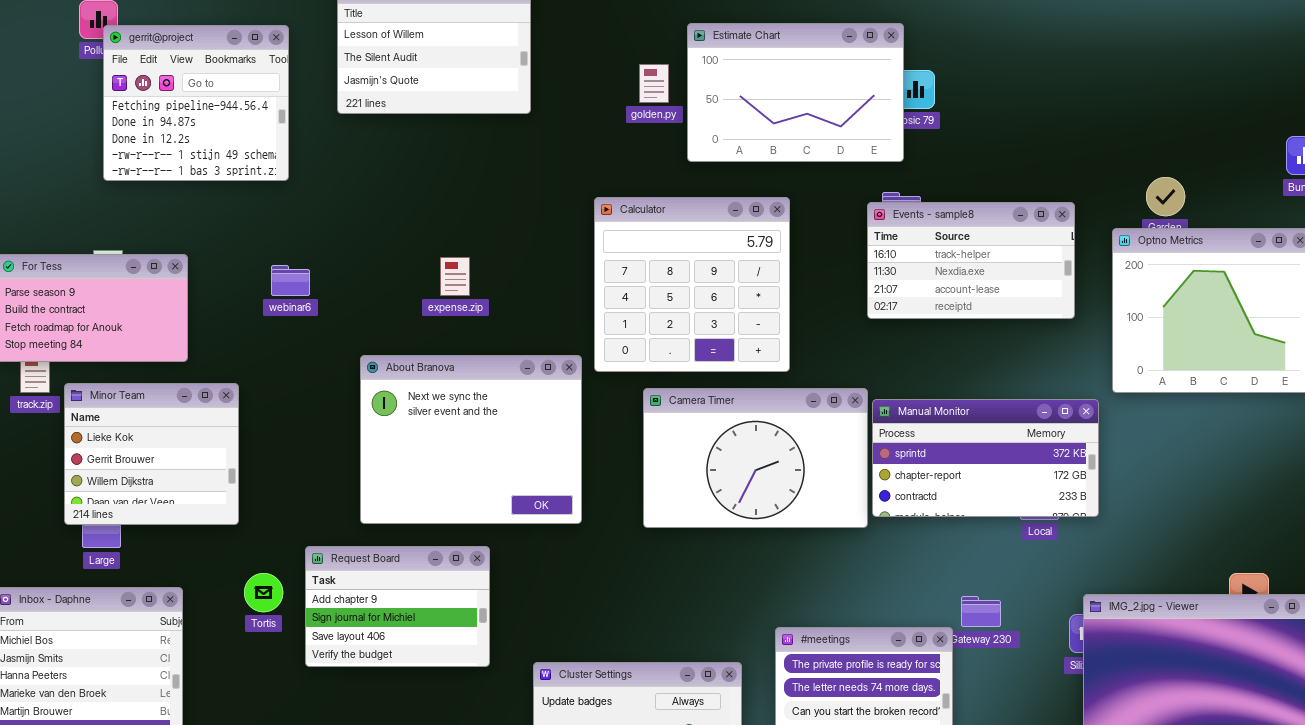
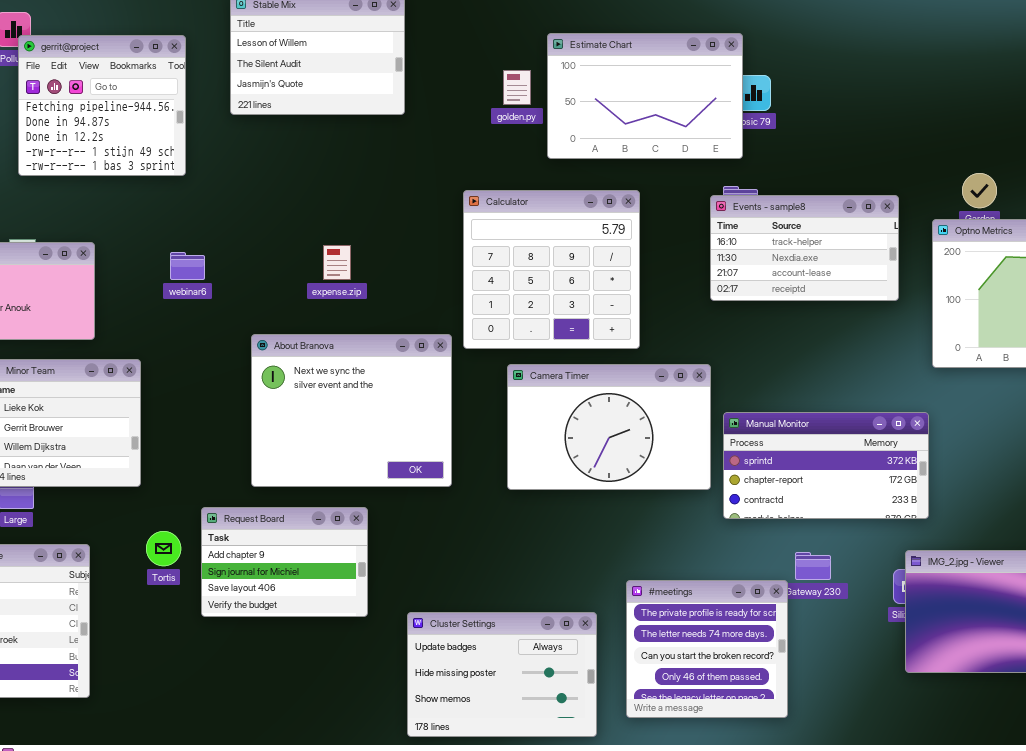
Manual Monitor: [872,399,1099,517] -> [723,412,929,519], moved

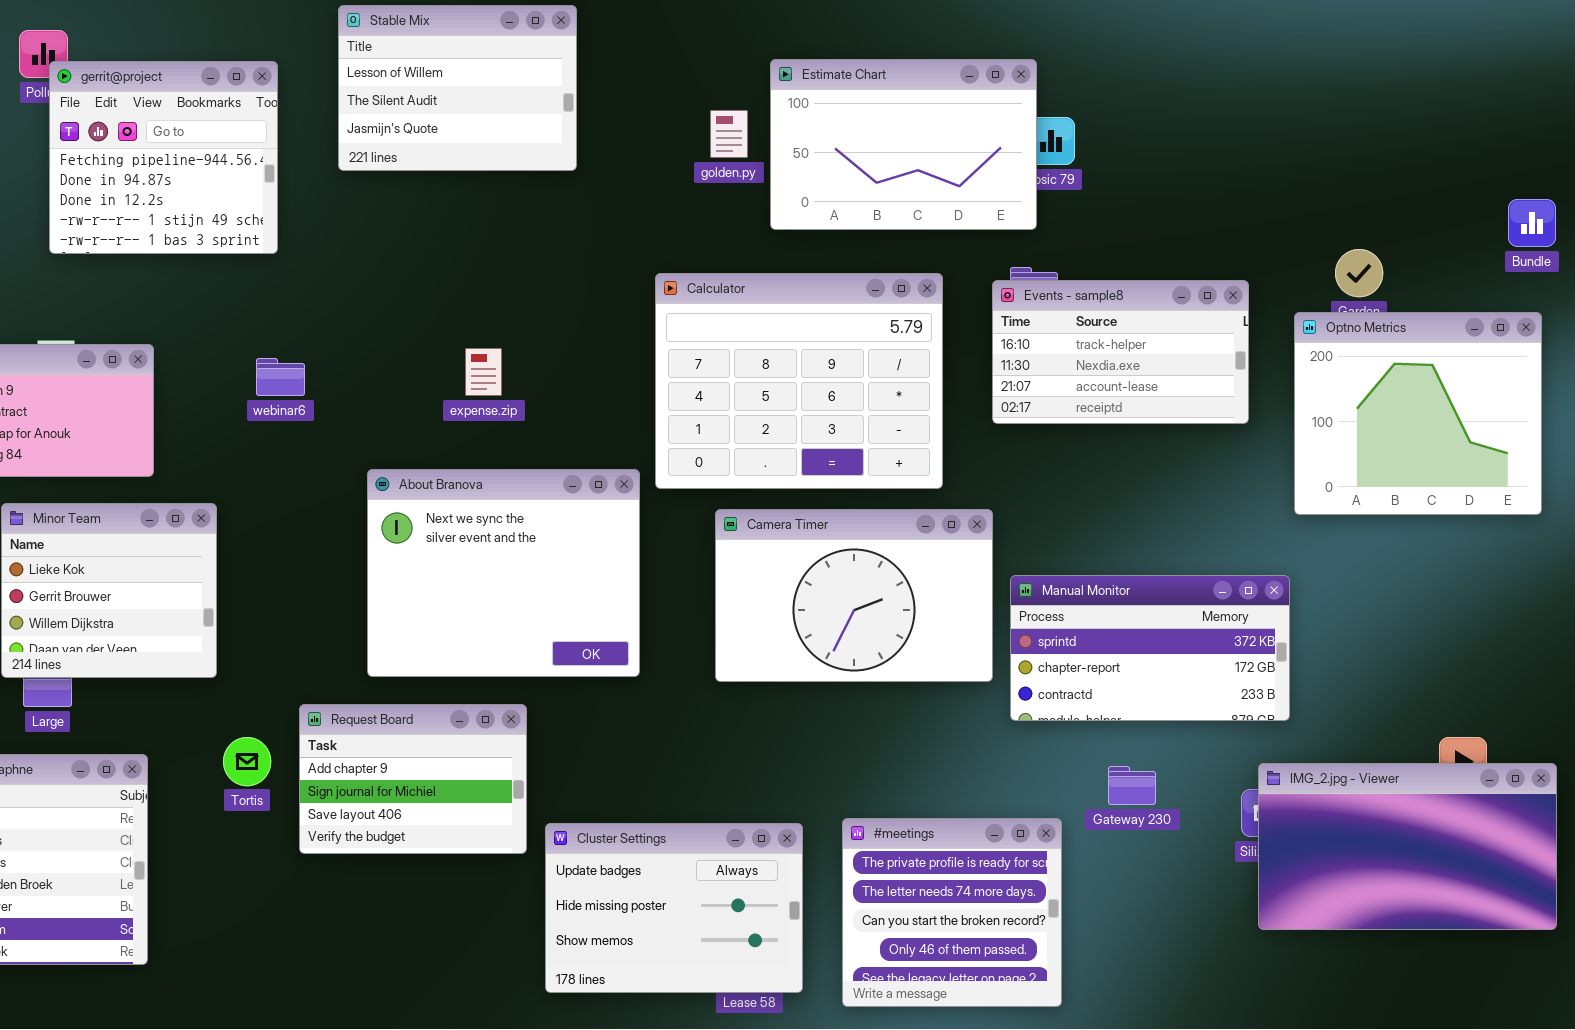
Calculator: [463,190,640,349] -> [655,273,943,489], resized
#meetings: [626,580,788,718] -> [842,818,1062,1007], moved
Cluster Settings: [407,612,597,737] -> [545,823,803,993], moved

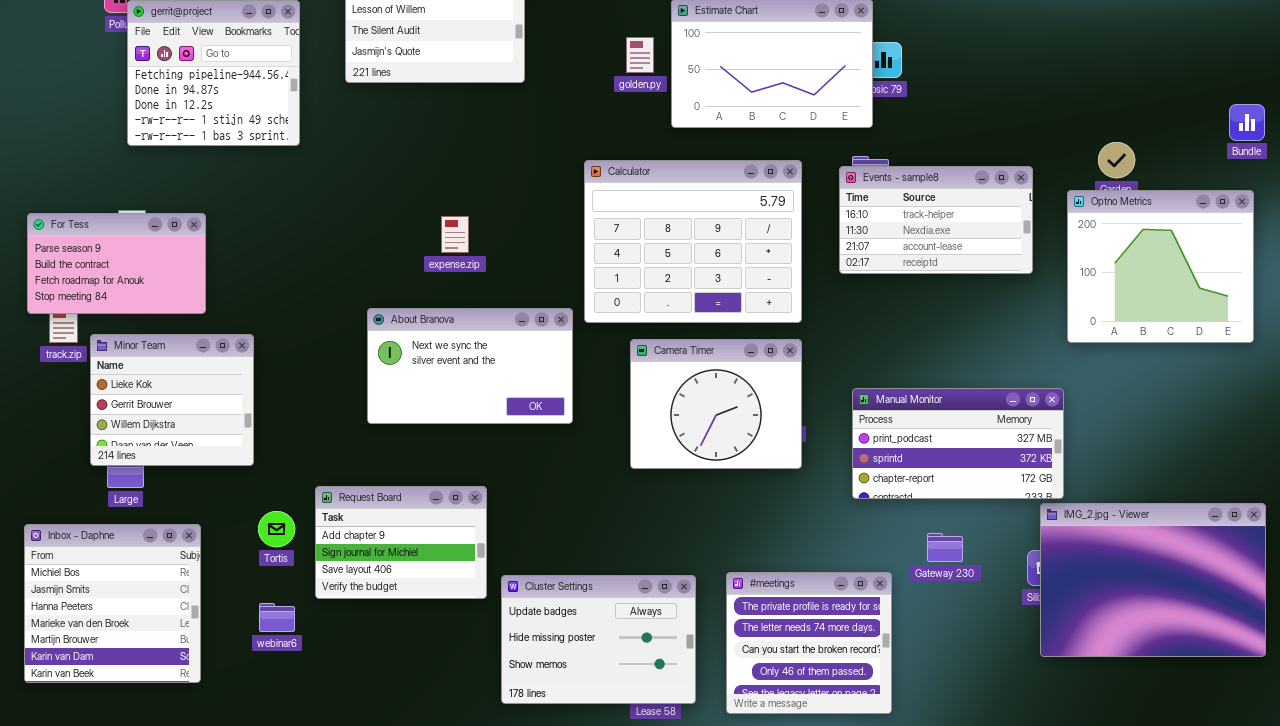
webinar6: [256,358,305,396] -> [259,603,295,632], moved
About Branova: [367,469,640,677] -> [367,308,573,424], resized
Camera Timer: [715,509,993,682] -> [630,339,802,469], resized
Manual Monitor: [1010,575,1290,721] -> [852,388,1064,499], scrolled up 1 row
IMG_2.jpg - Viewer: [1258,763,1557,930] -> [1040,503,1266,657], resized

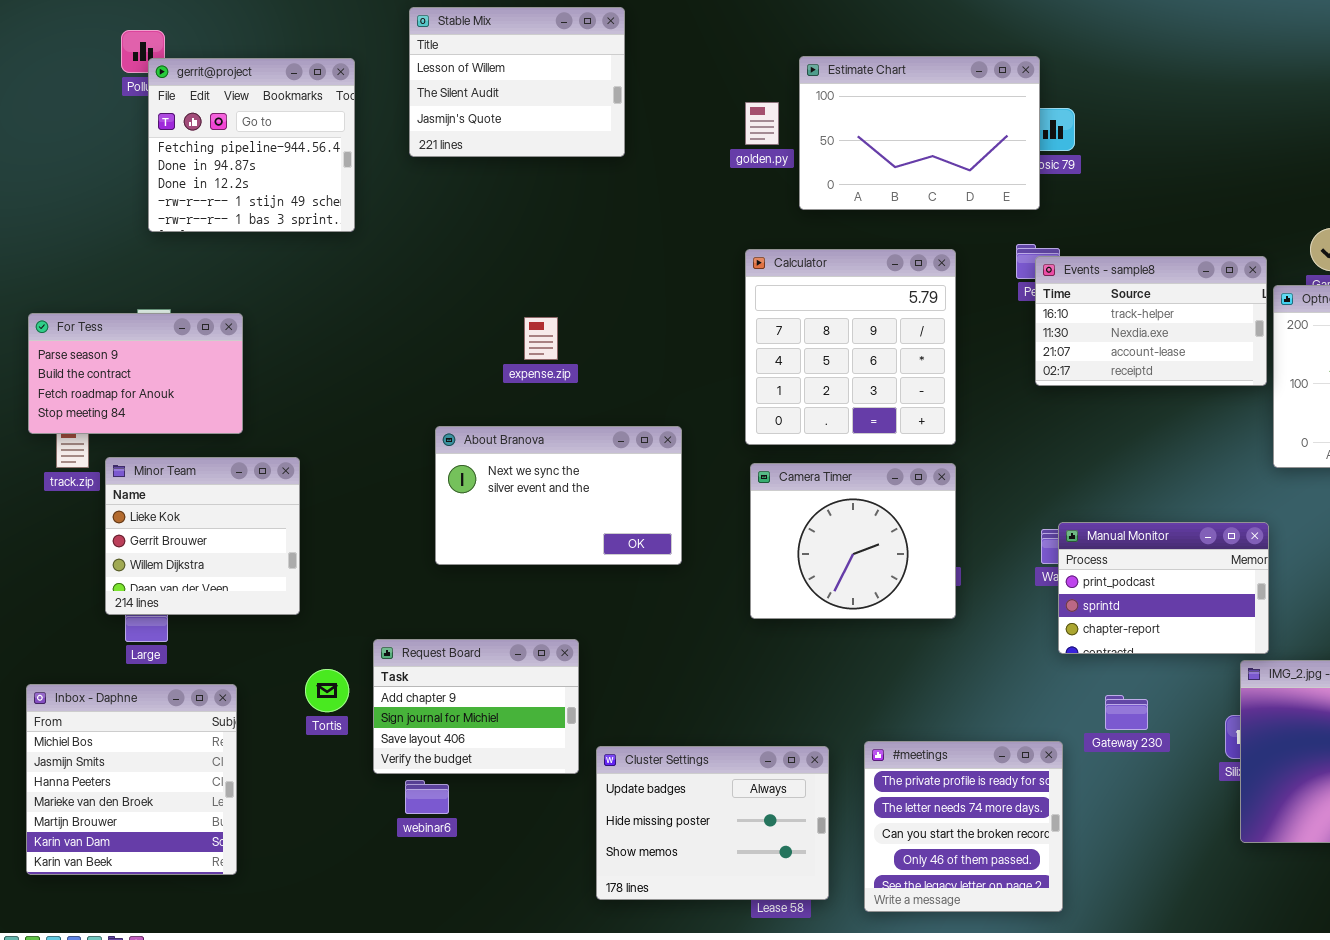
Calculator: [584,160,802,323] -> [745,249,956,445], resized
Events - sample8: [839,166,1033,274] -> [1035,256,1267,386], moved
Manual Monitor: [852,388,1064,499] -> [1058,522,1269,654], resized
webinar6: [259,603,295,632] -> [405,780,449,814], moved

